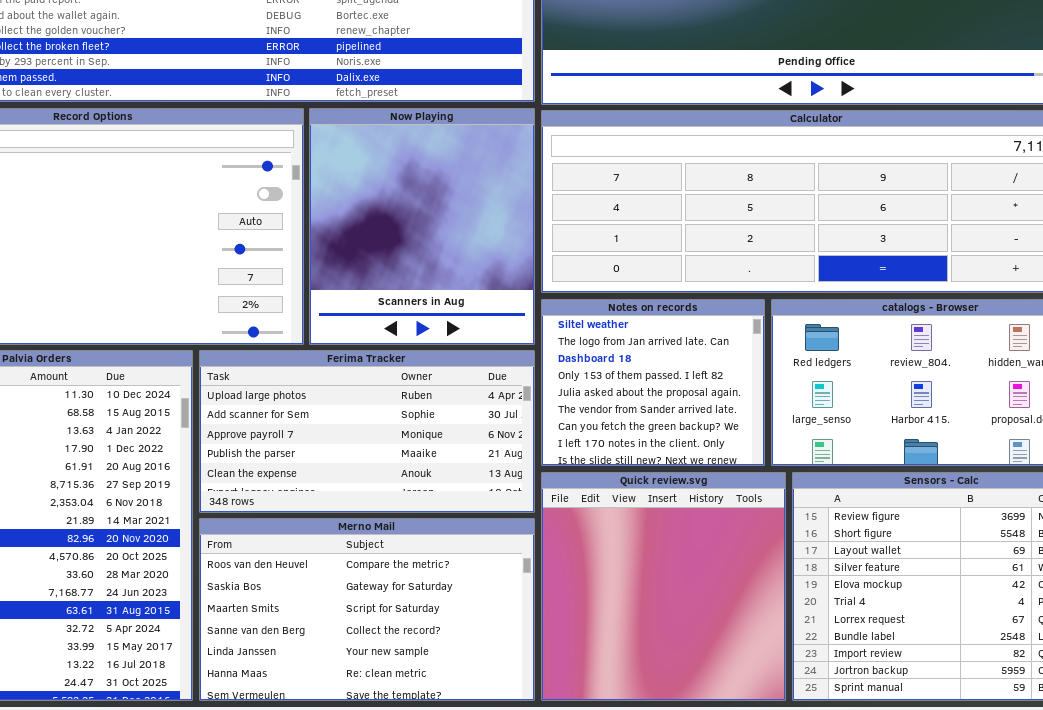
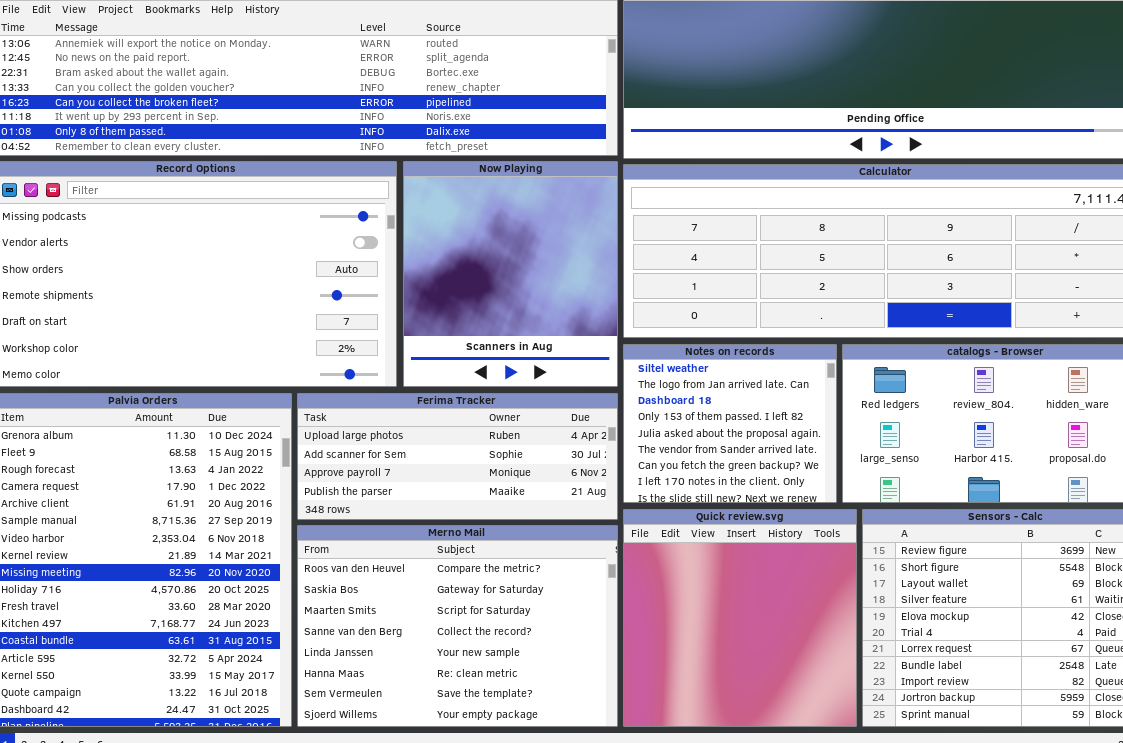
Ferima Tracker: [199,350,535,513] -> [297,393,618,520], resized
Merno Mail: [199,518,535,701] -> [297,525,618,727], resized

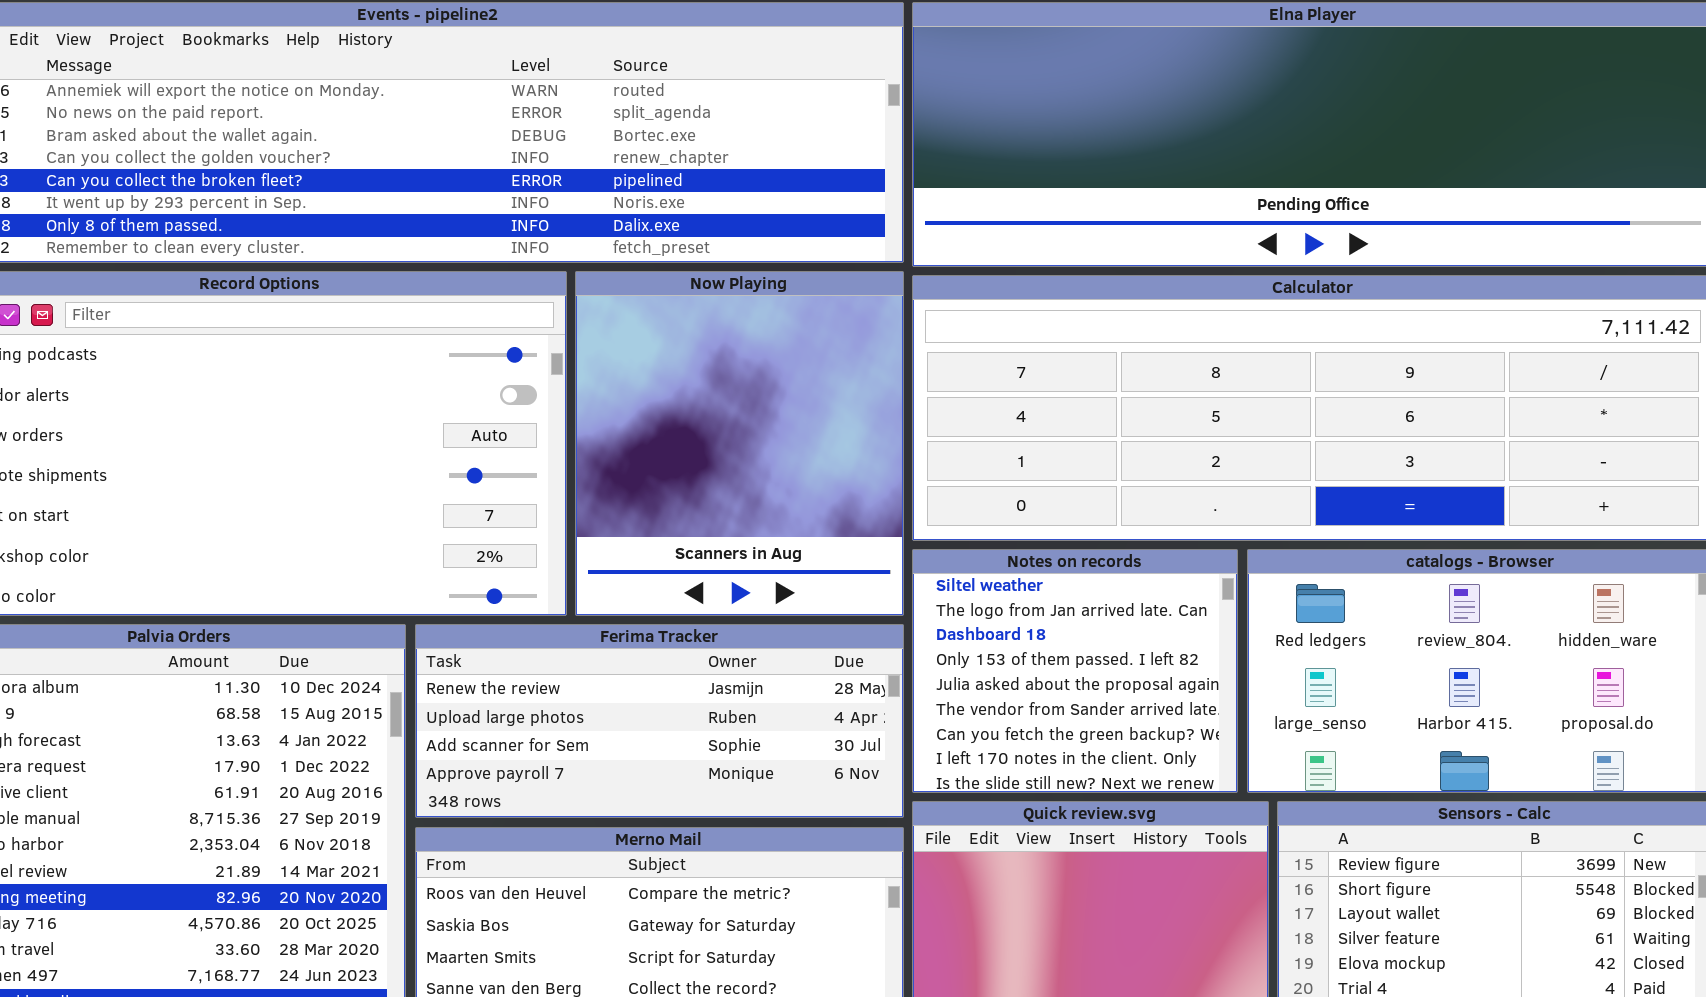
Ferima Tracker: [297,393,618,520] -> [415,624,904,818], scrolled up 1 row

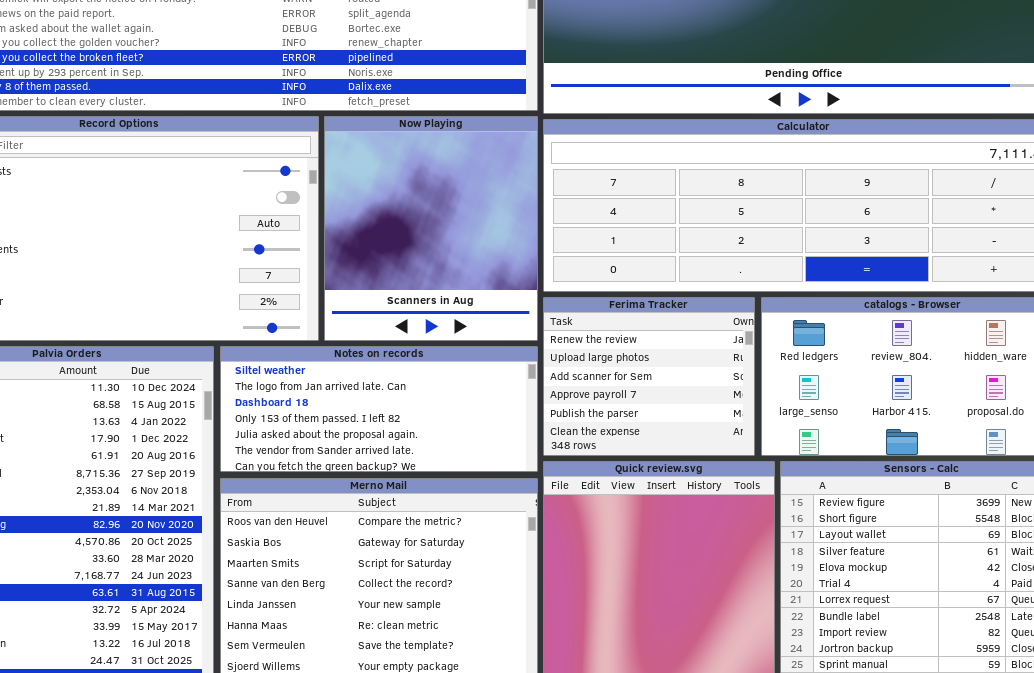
Notes on records: [912,549,1238,793] -> [220,346,538,472], moved, resized
Ferima Tracker: [415,624,904,818] -> [543,297,755,456], moved, resized

